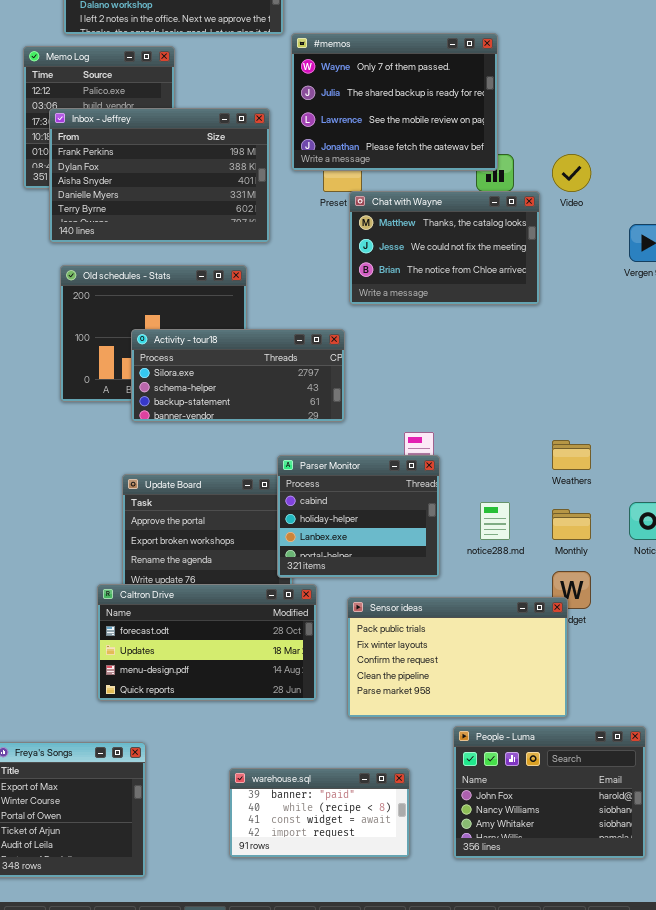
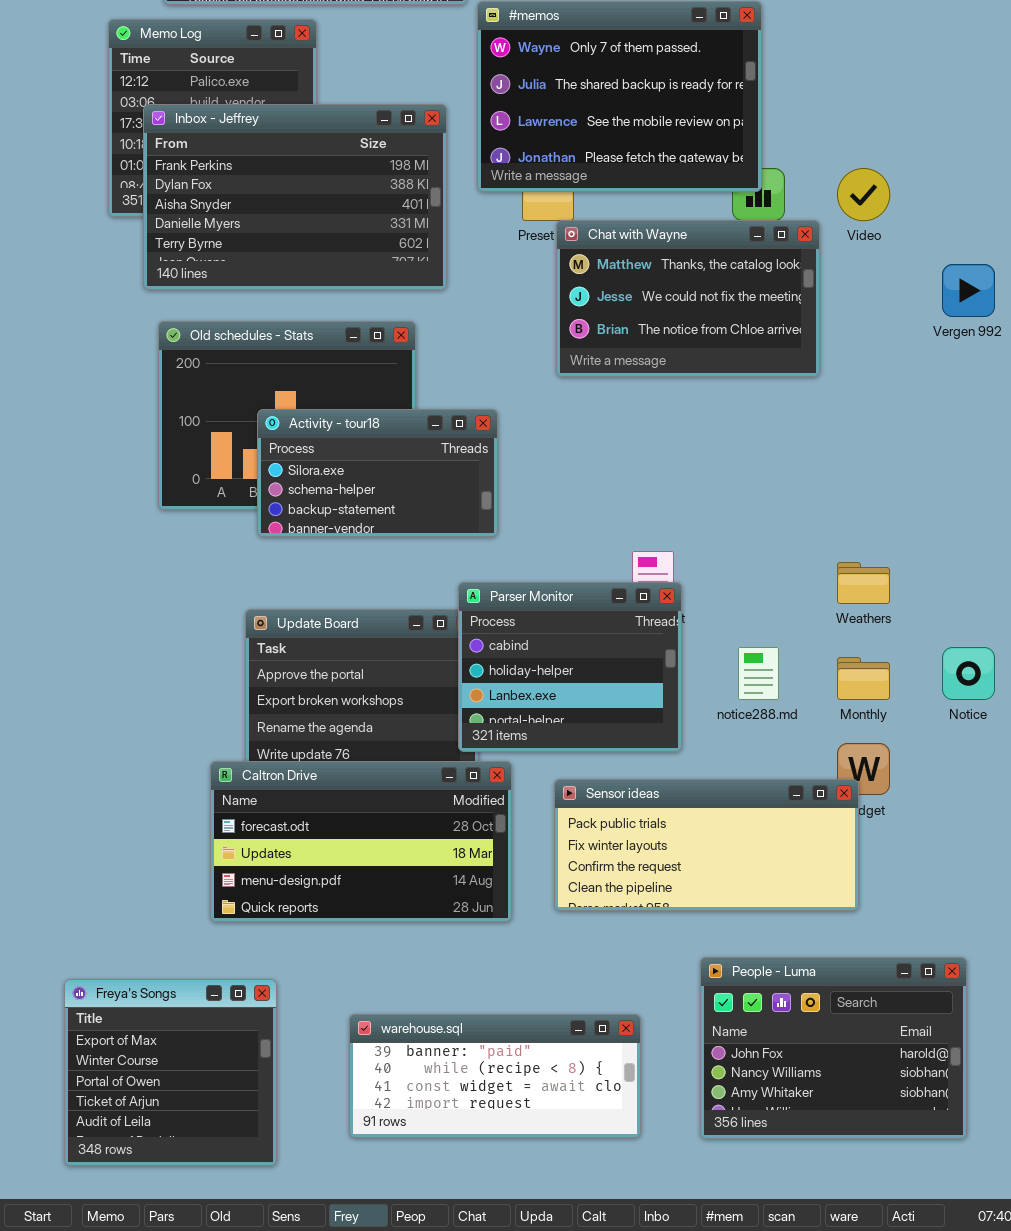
Activity - tour18: [131,329,345,422] -> [257,409,498,537], resized
Sensor ideas: [347,597,568,718] -> [554,779,859,911], resized
warehouse.sql: [229,768,410,858] -> [349,1014,641,1138], resized

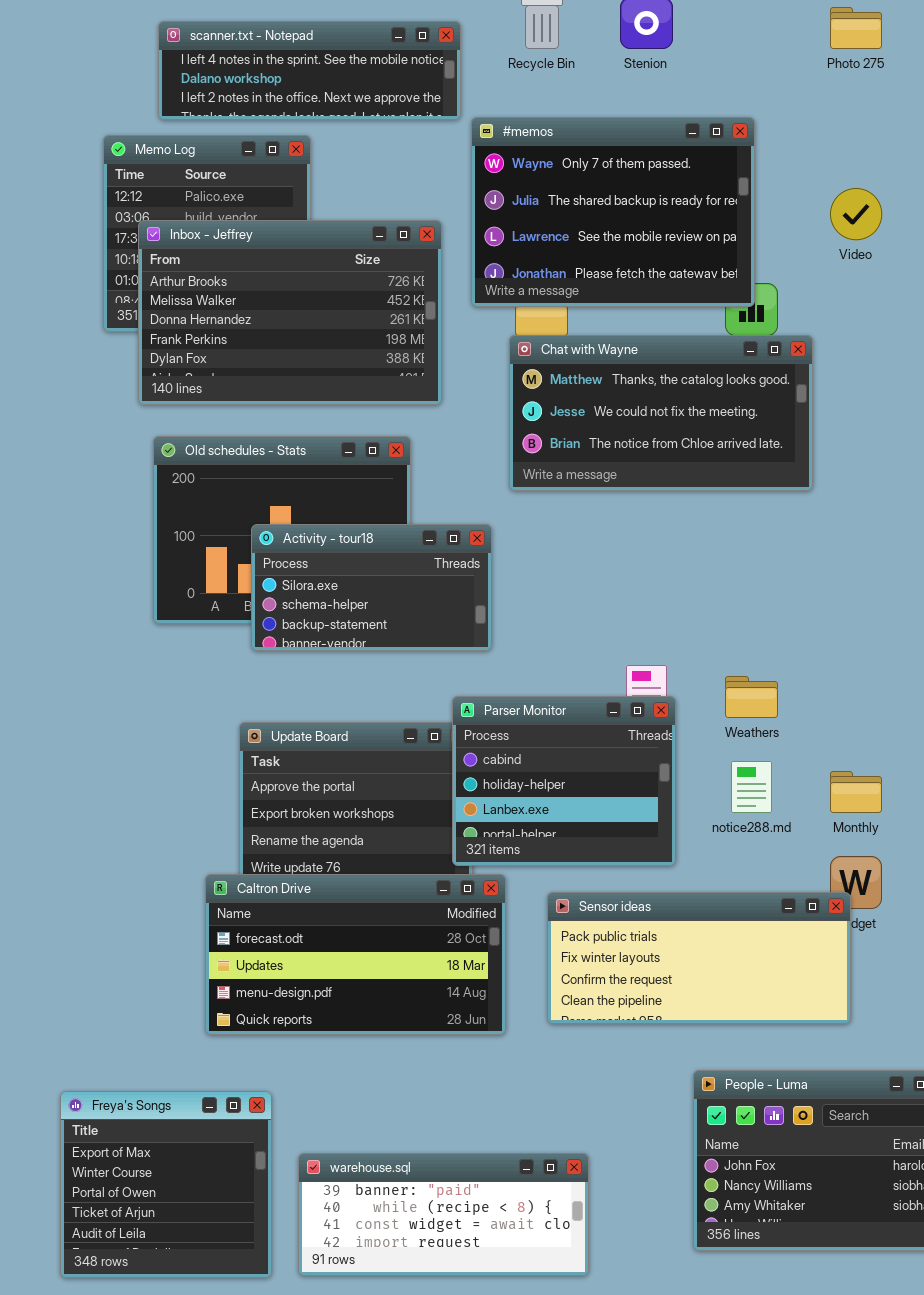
Inbox - Jeffrey: [143,104,447,290] -> [138,220,442,405], scrolled up 3 rows
Video: [837,168,890,221] -> [830,188,882,240], moved
Chat with Wayne: [556,220,820,377] -> [509,335,813,491], resized
Weathers: [837,562,890,604] -> [725,676,778,718], moved
warehouse.sql: [349,1014,641,1138] -> [298,1153,589,1276], moved

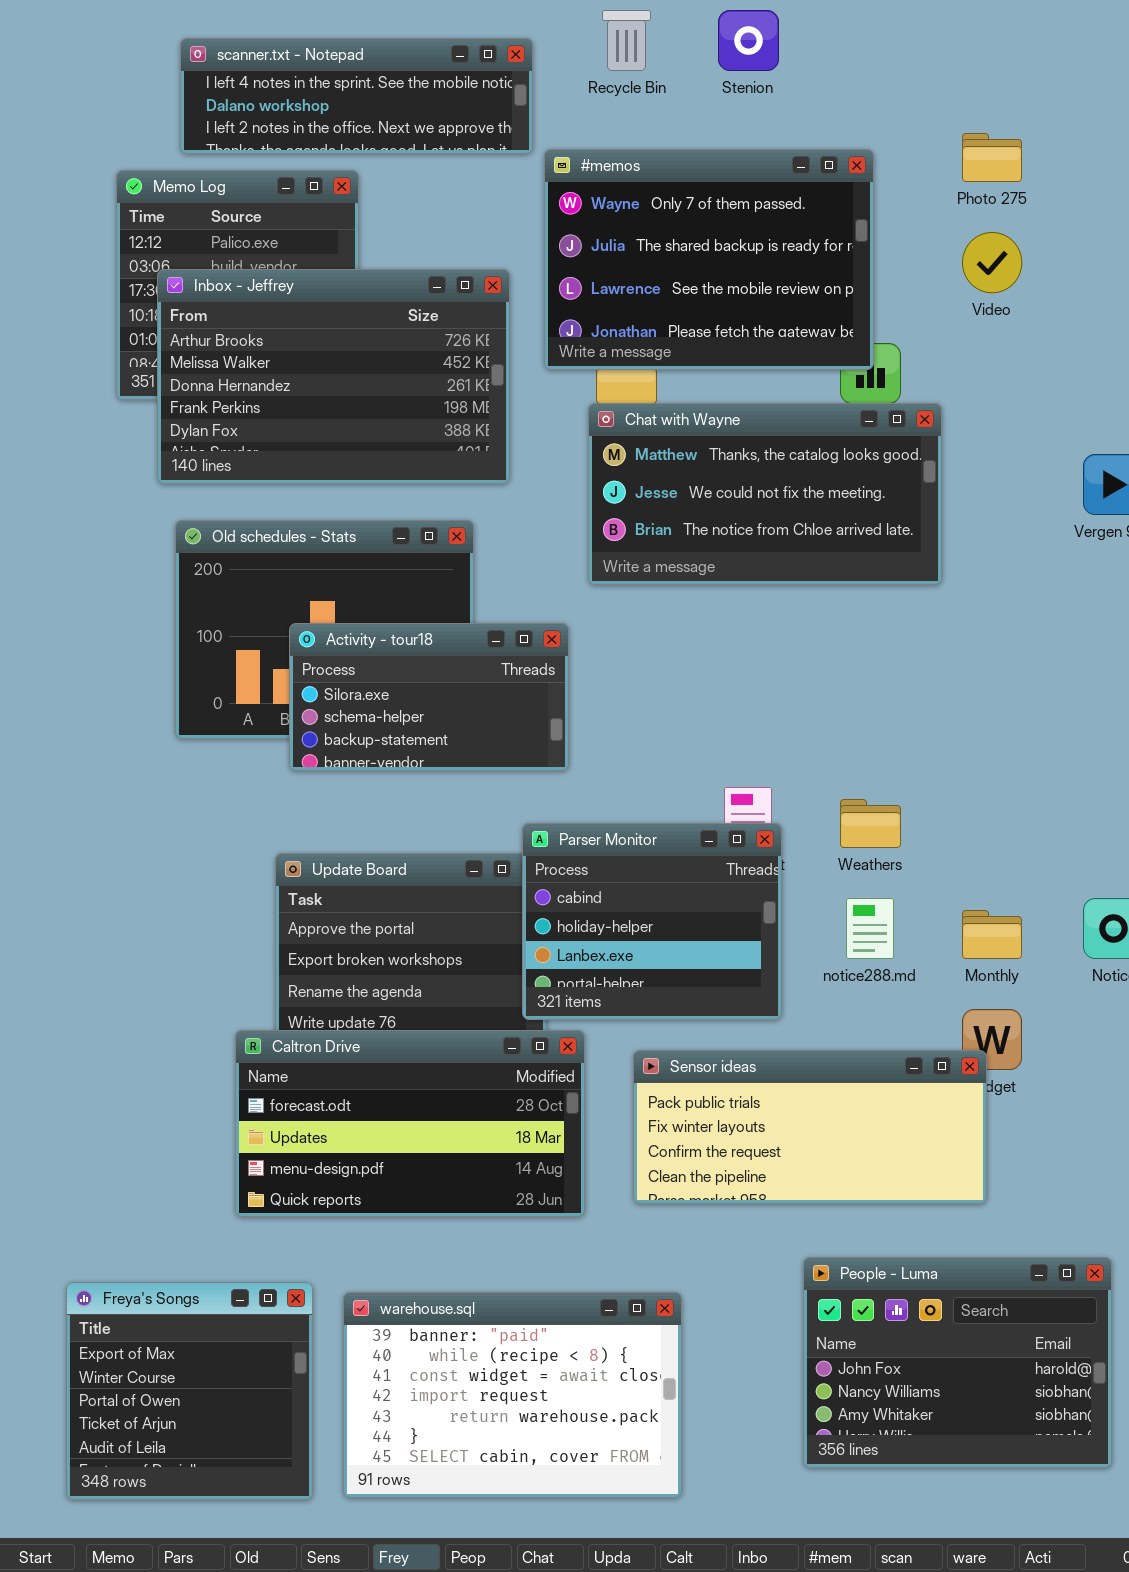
Photo 275: [830,7,882,49] -> [962,133,1022,182], moved
warehouse.sql: [298,1153,589,1276] -> [343,1292,682,1498], resized

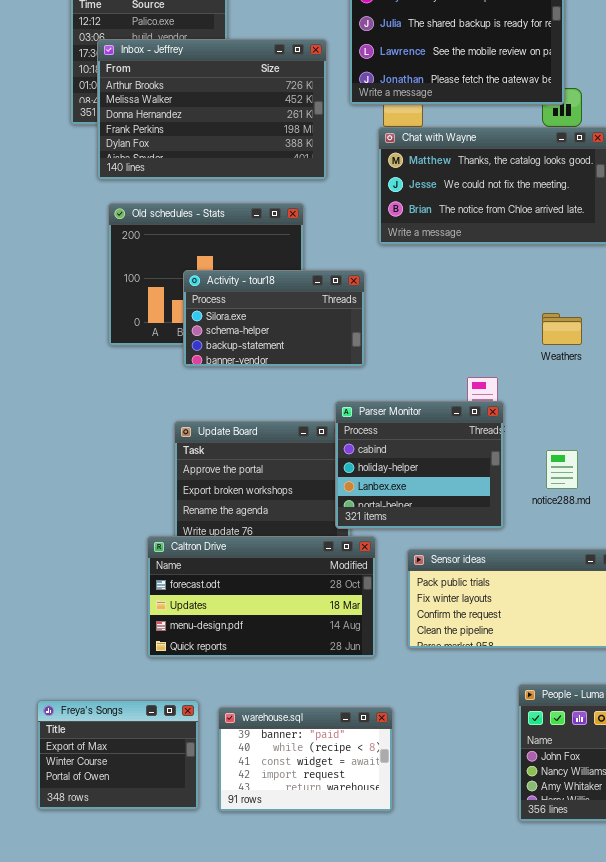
Weathers: [840,799,901,848] -> [542,313,582,345], moved
Freya's Songs: [66,1282,313,1500] -> [37,700,199,810], resized
warehouse.sql: [343,1292,682,1498] -> [218,707,393,812], resized

